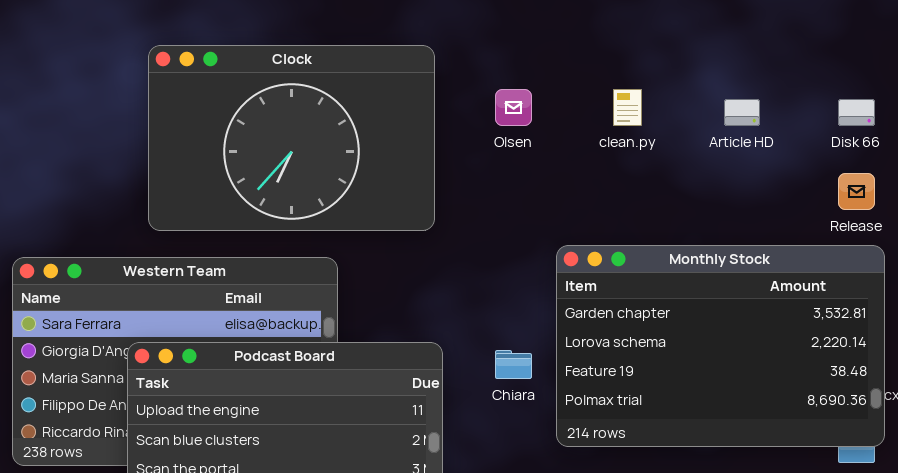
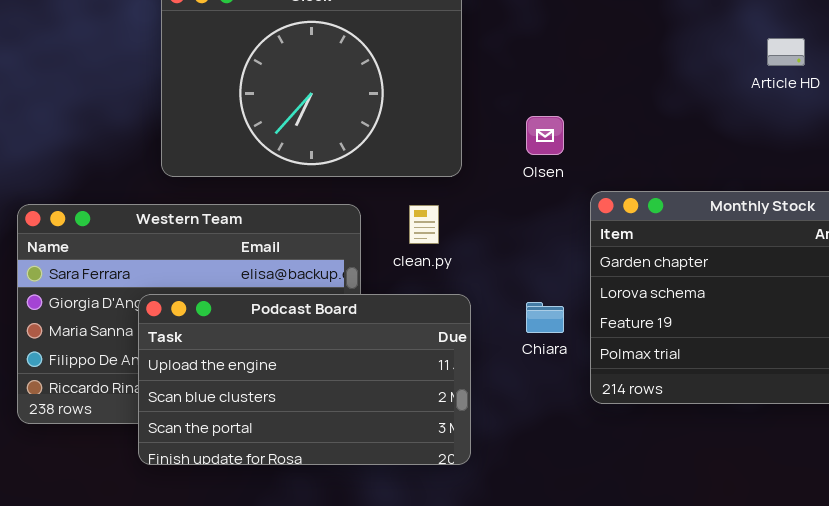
Olsen: [495,89,532,126] -> [526,116,564,155], moved
clean.py: [613,89,642,126] -> [409,205,439,244], moved

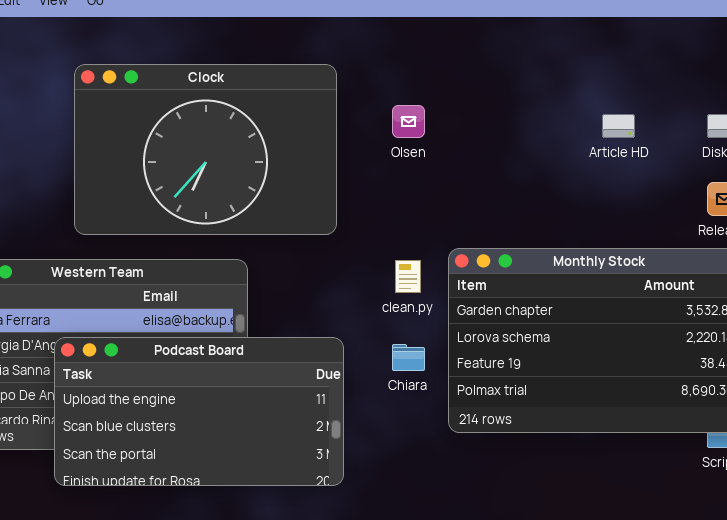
Olsen: [526,116,564,155] -> [392,105,425,138], moved
clean.py: [409,205,439,244] -> [395,260,421,293], moved

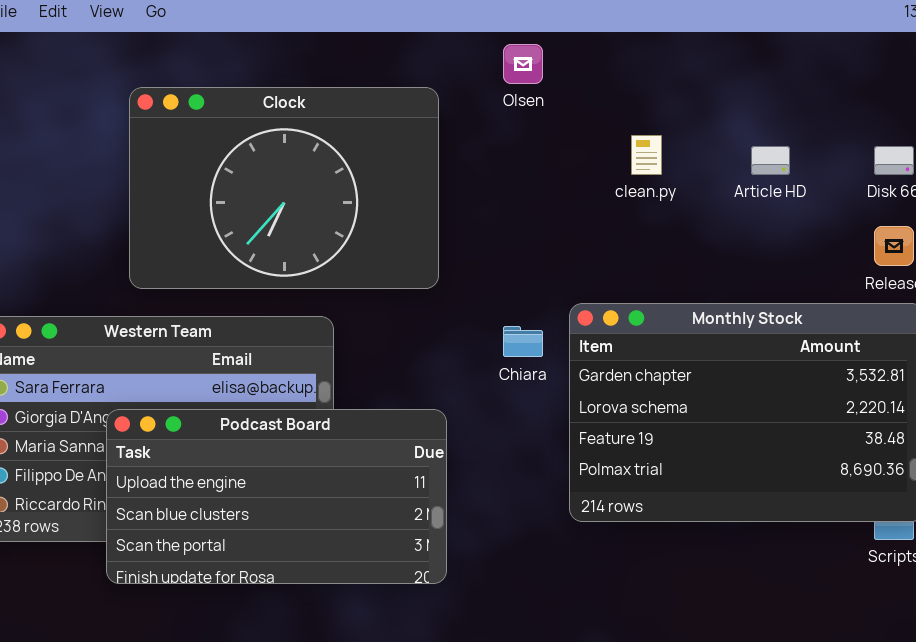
Olsen: [392,105,425,138] -> [503,44,543,84], moved
clean.py: [395,260,421,293] -> [631,135,662,175], moved
Chiara: [392,344,425,371] -> [503,326,543,357], moved

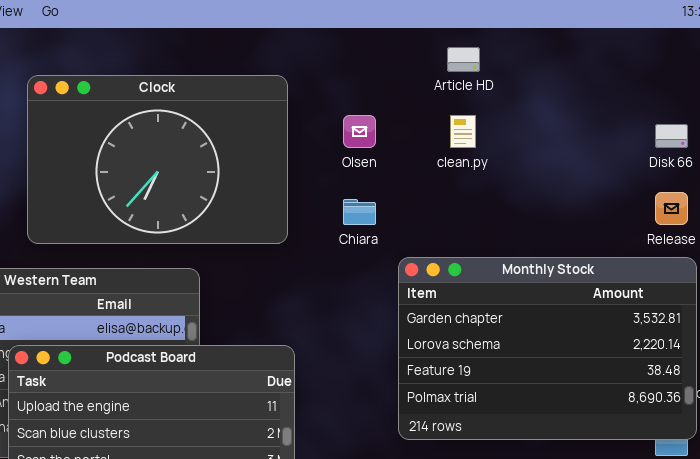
Olsen: [503,44,543,84] -> [343,115,376,148], moved
Article HD: [751,146,790,175] -> [447,47,480,72], moved
Chiara: [503,326,543,357] -> [343,199,376,225], moved

